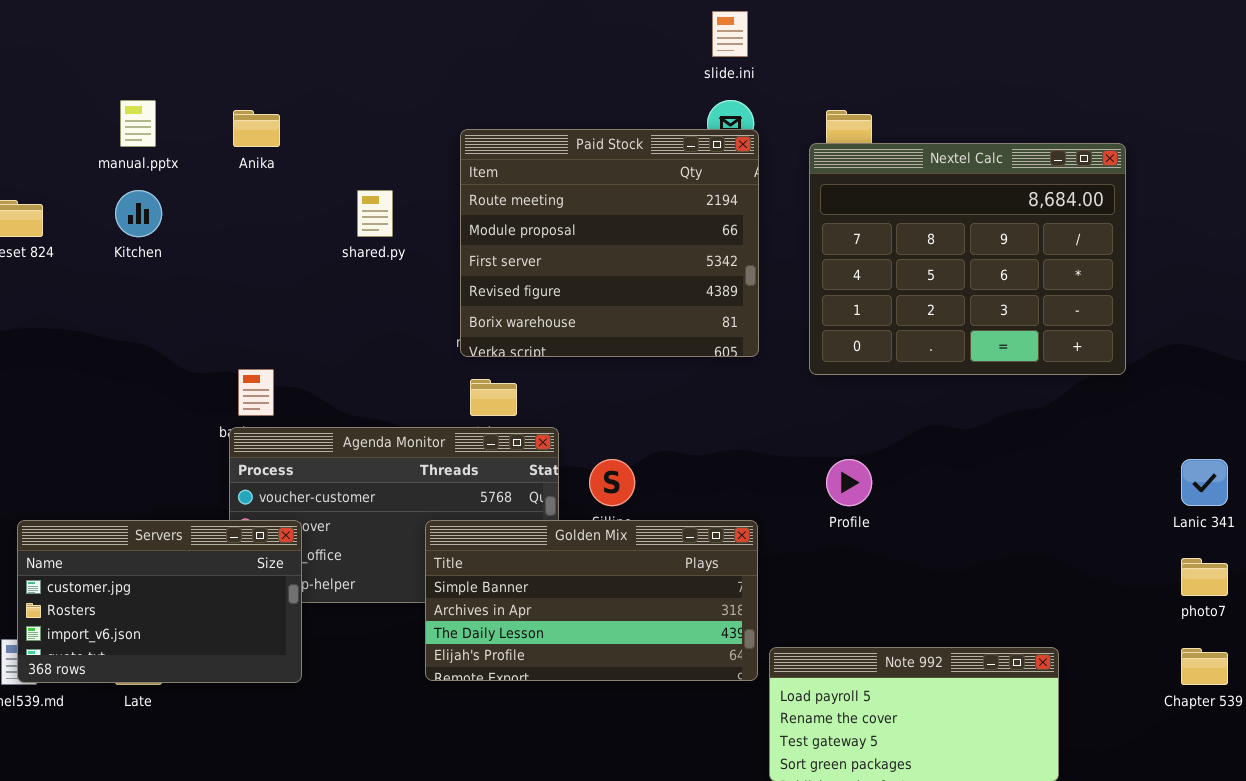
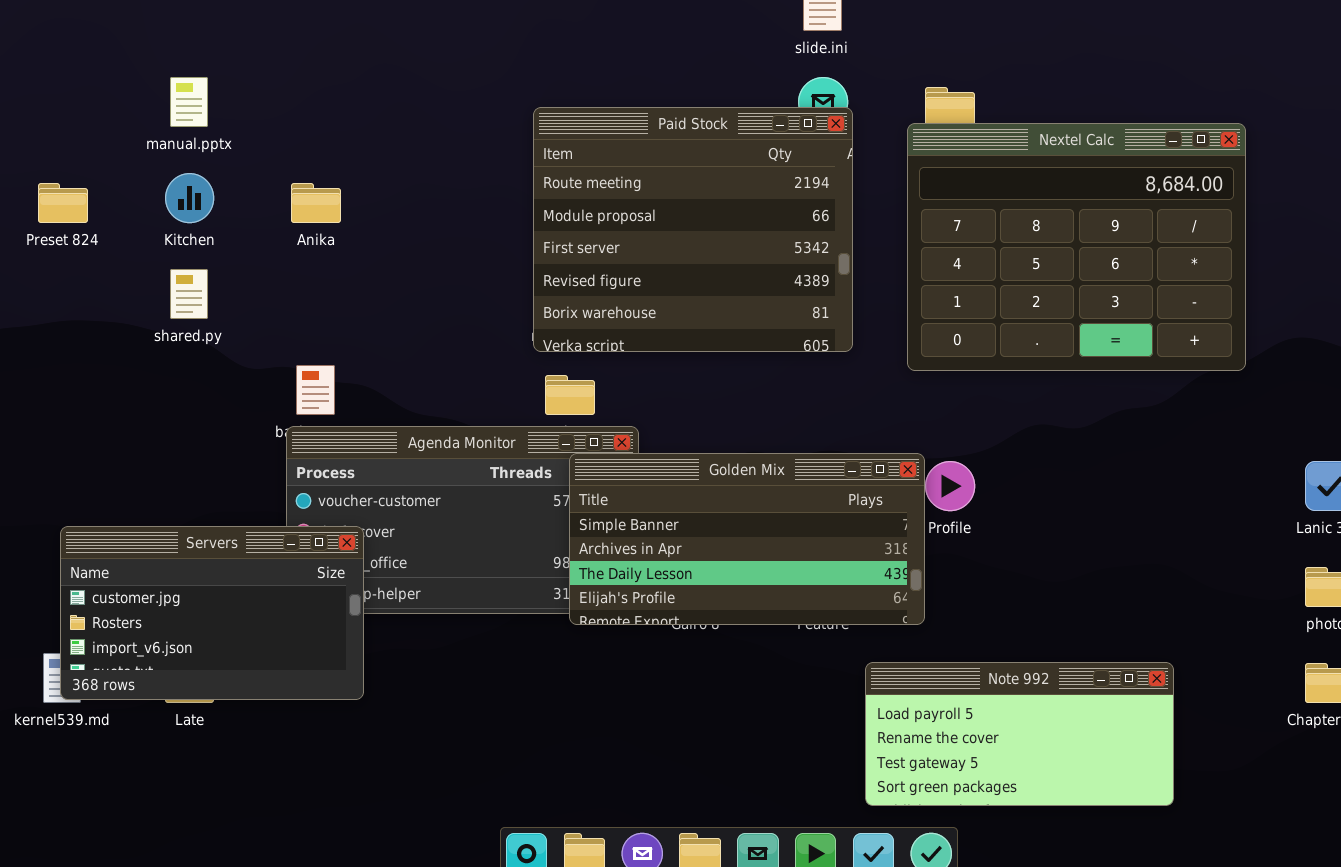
Anika: [233,110,280,147] -> [291,183,341,223], moved
shared.py: [357,190,393,237] -> [170,269,208,319], moved
Golden Mix: [425,520,758,681] -> [569,453,925,625], moved

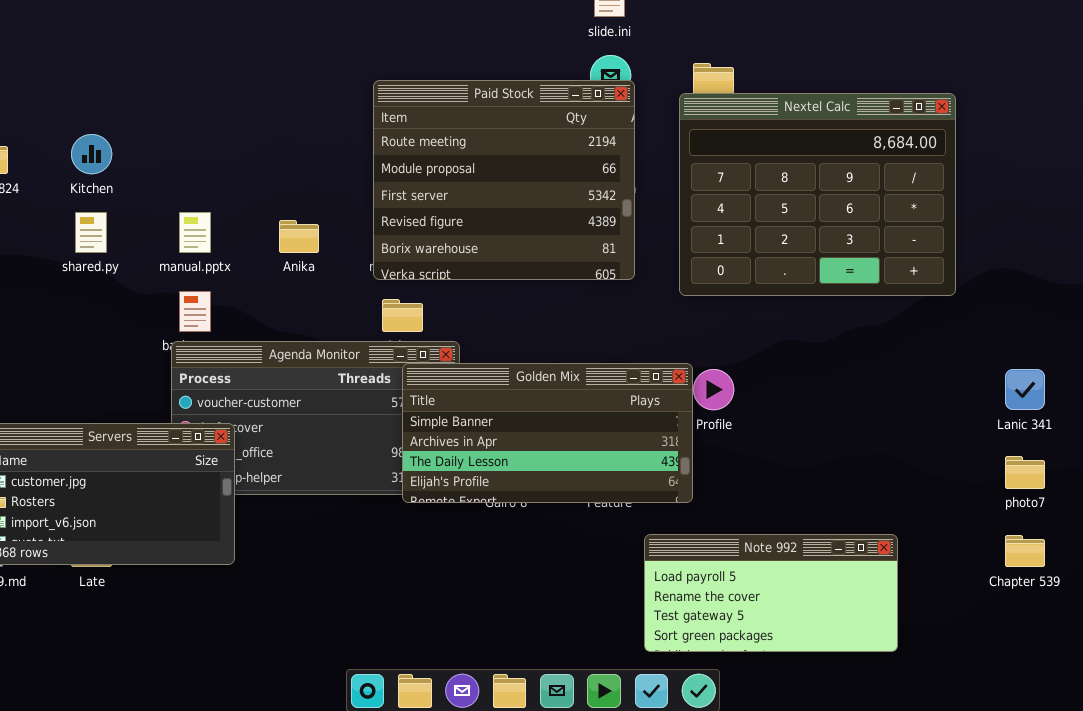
manual.pptx: [170,77,208,127] -> [179,212,211,253], moved
Anika: [291,183,341,223] -> [279,220,319,253], moved

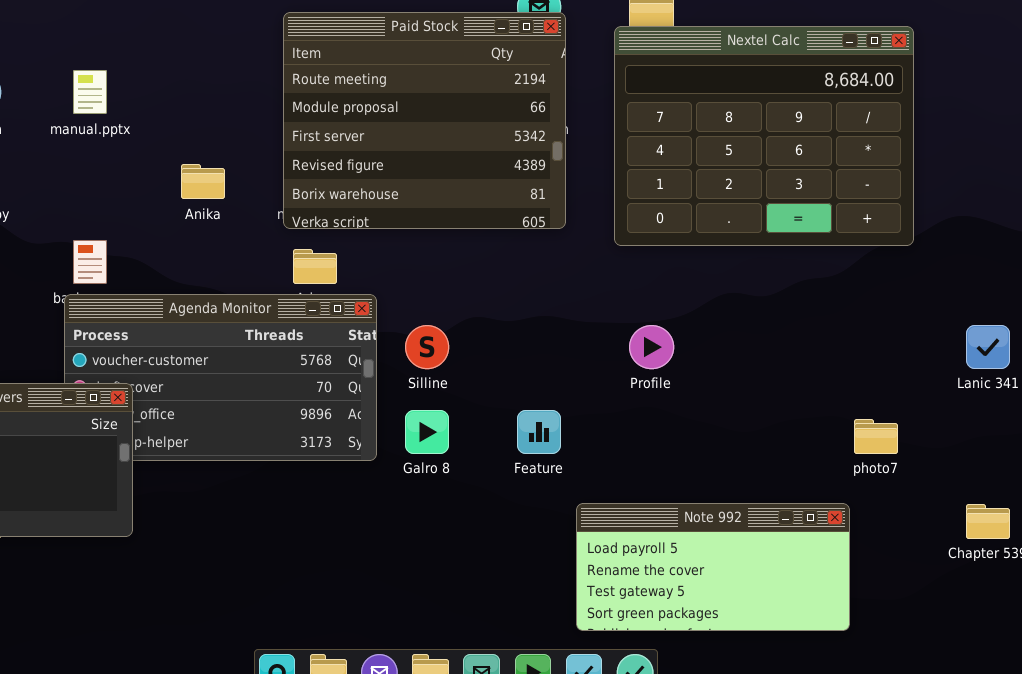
manual.pptx: [179,212,211,253] -> [73,70,107,114], moved
Golden Mix: [402,363,693,503] -> none, closed
photo7: [1005,456,1045,489] -> [854,419,898,454], moved

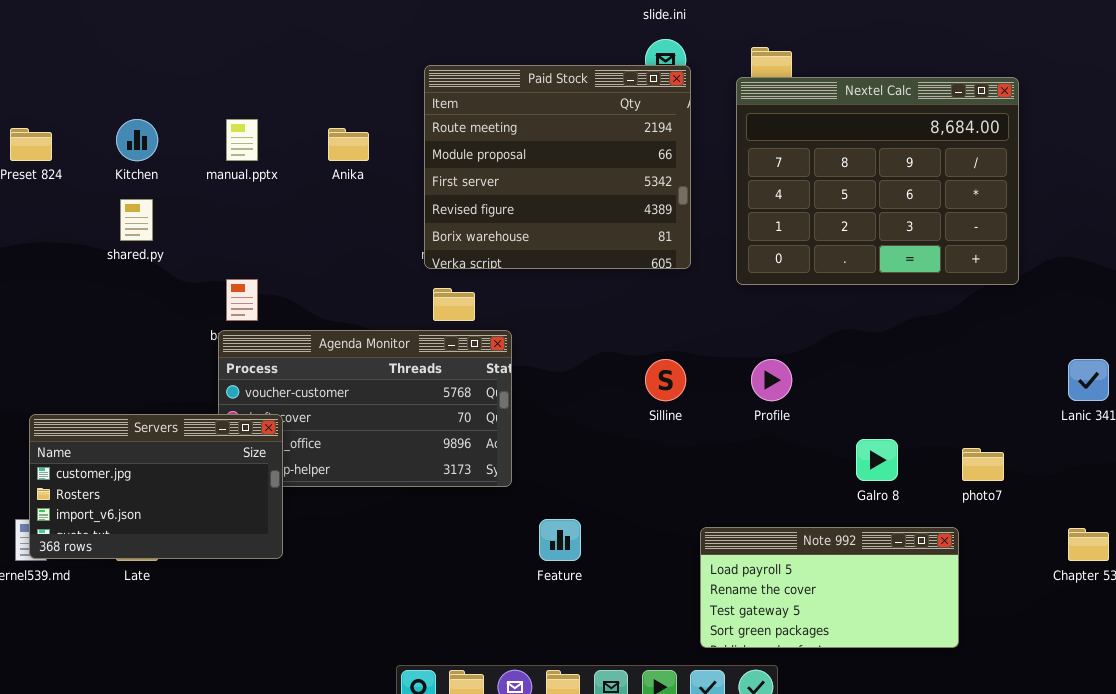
Anika: [181,164,225,199] -> [328,128,369,161], moved
Silline: [405,325,449,369] -> [645,359,686,401], moved
Galro 8: [405,410,449,454] -> [856,439,898,481], moved
Feature: [517,410,561,454] -> [539,519,581,561], moved

